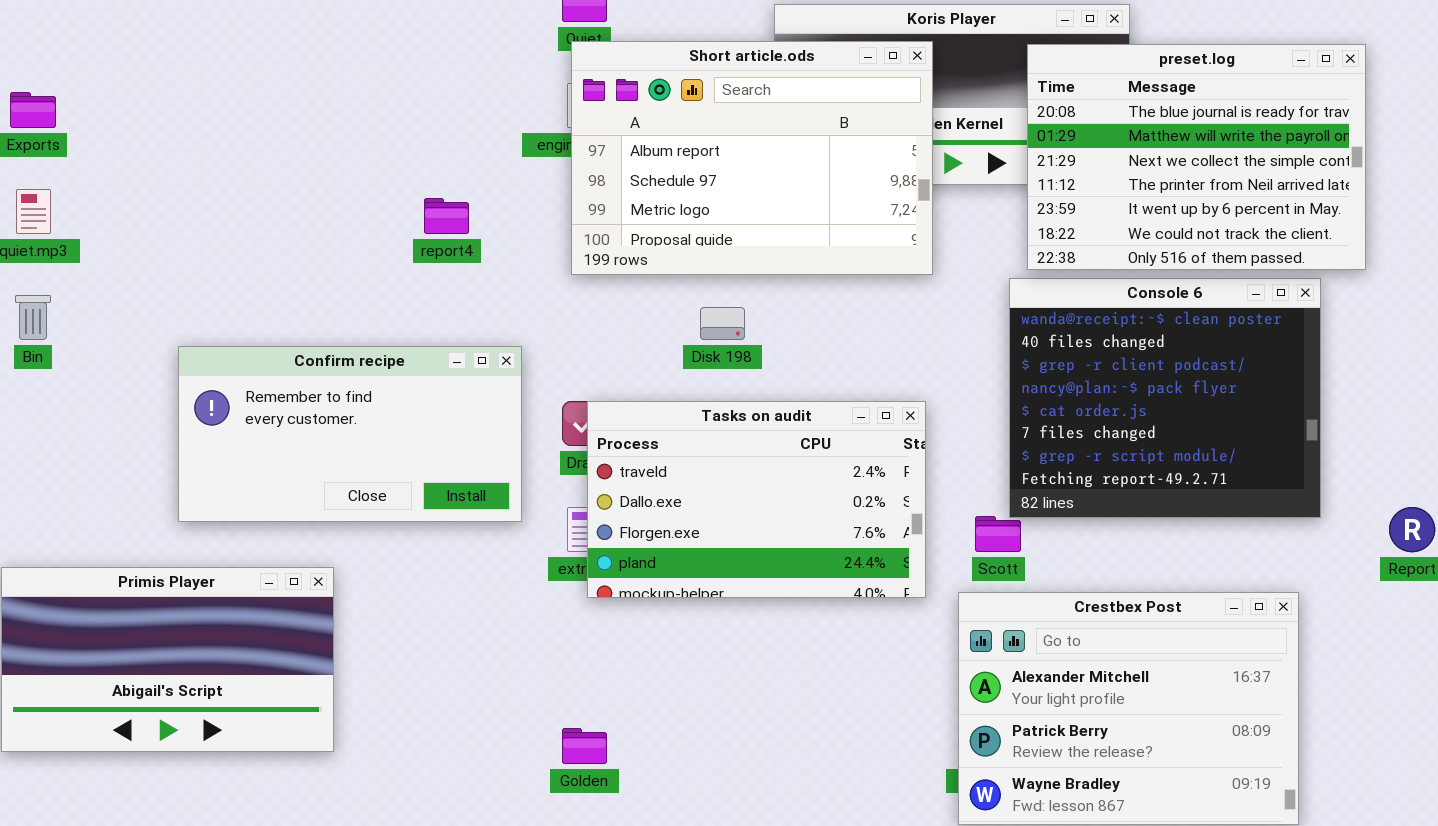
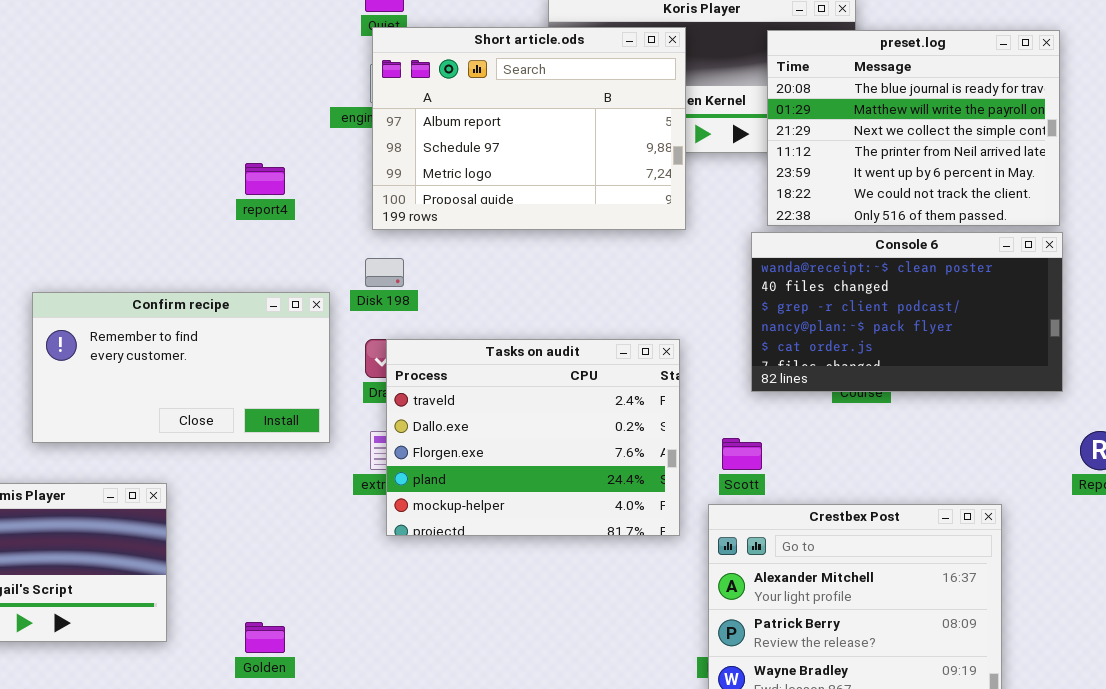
Console 6: [1009,278,1321,518] -> [751,232,1063,392], resized
Disk 198: [700,307,745,340] -> [365,258,404,287], moved
Tasks on audit: [587,401,926,598] -> [386,339,680,536], resized
Golden: [562,728,607,764] -> [245,622,285,653], moved

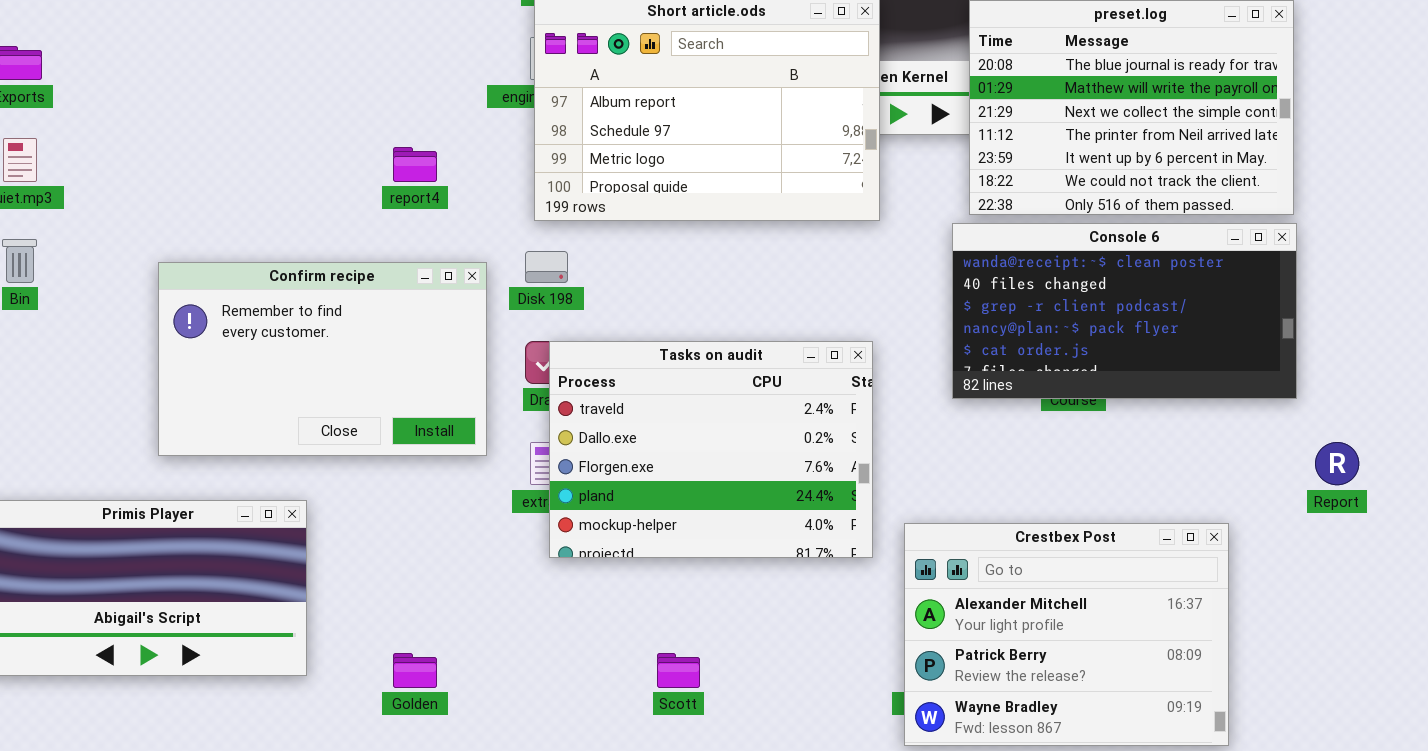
Confirm recipe: [32,292,330,443] -> [158,262,487,456], resized
Scott: [722,438,762,470] -> [657,653,700,688], moved

